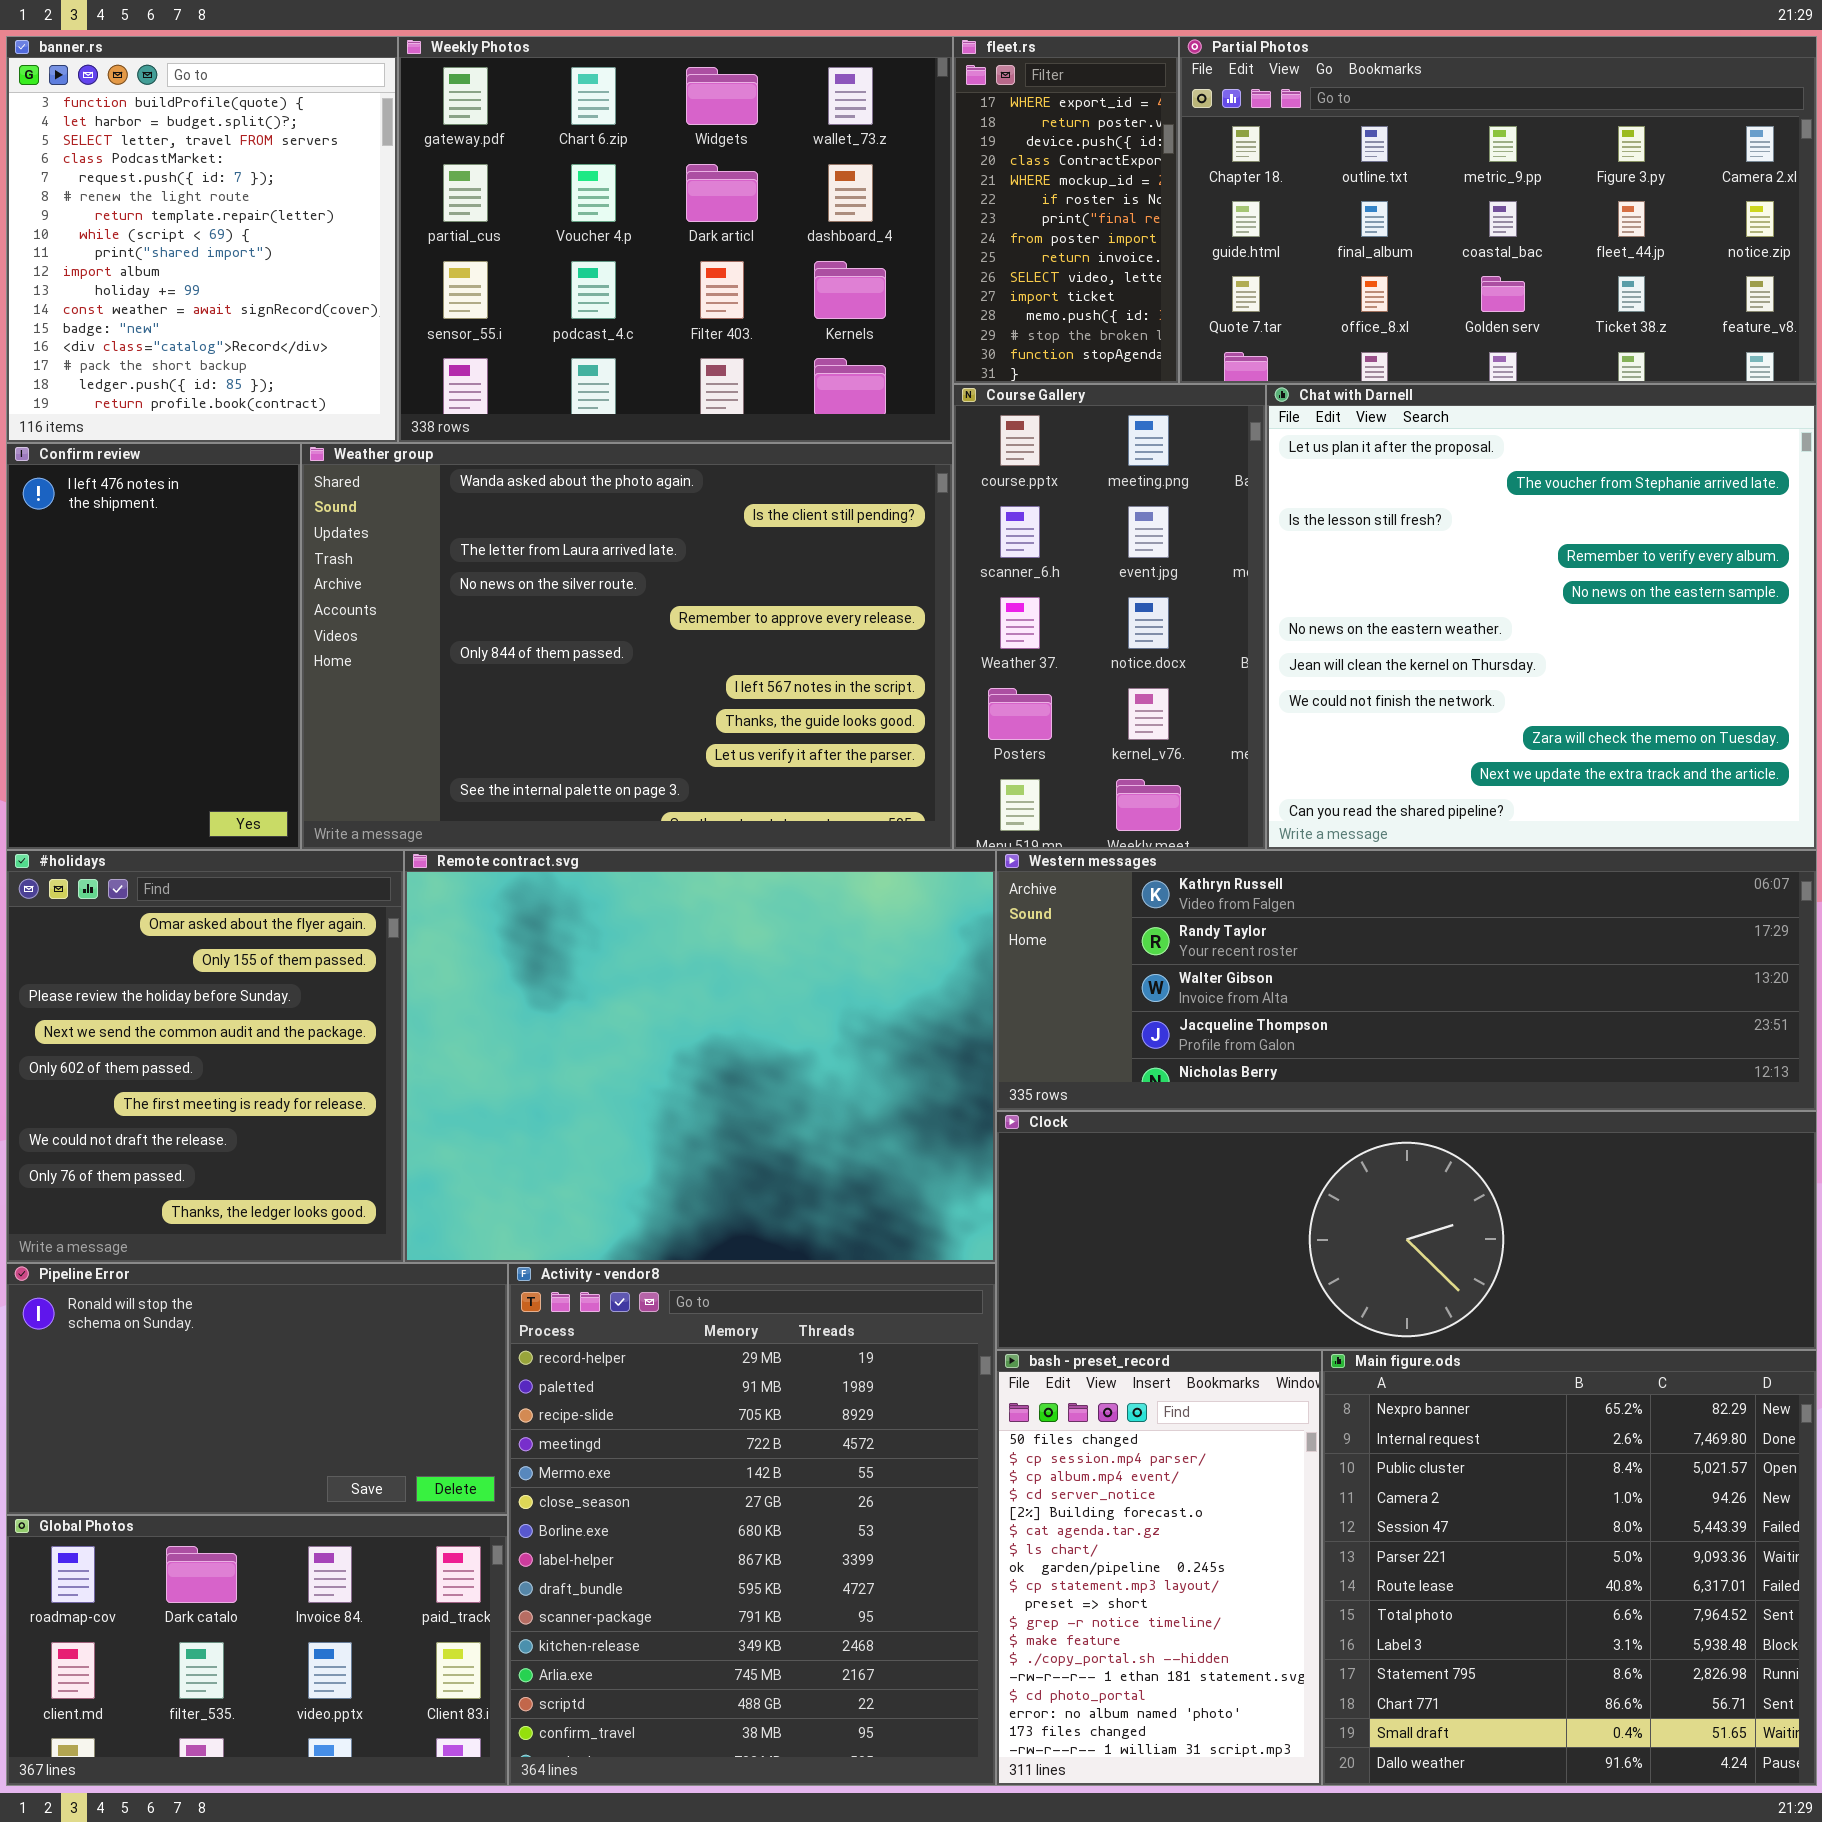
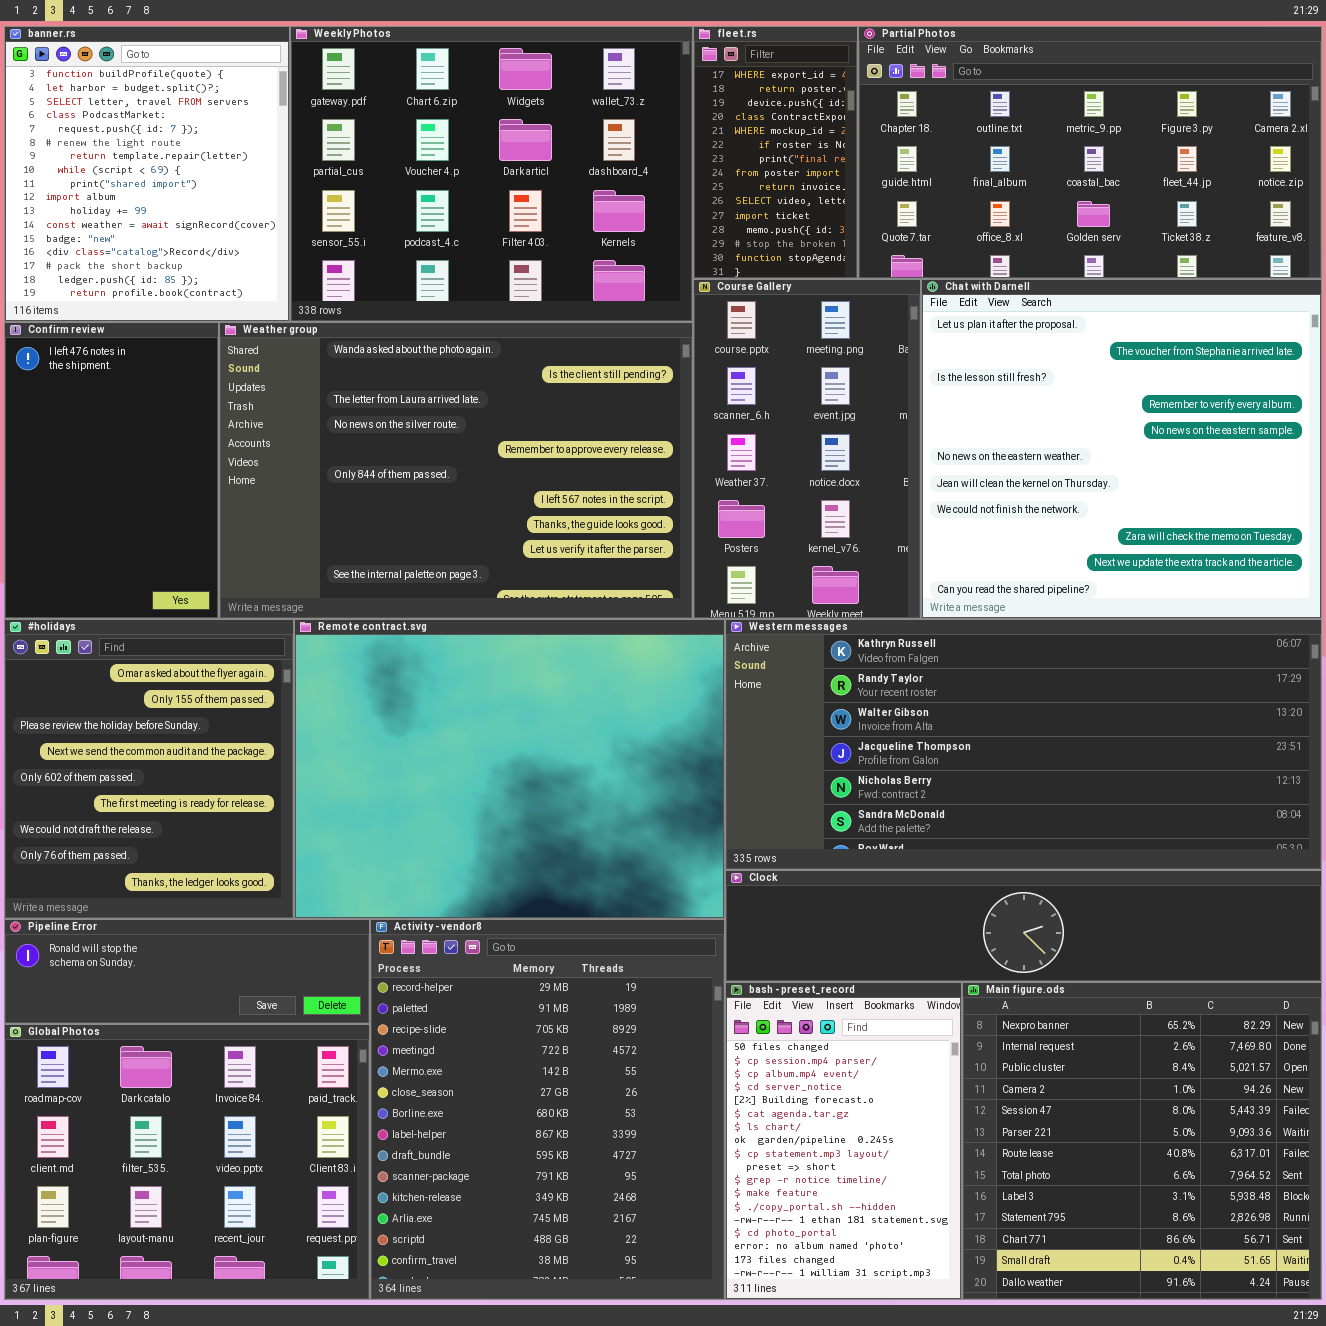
Western messages: [996,850,1817,1111] -> [725,619,1322,870], resized
Clock: [996,1111,1817,1350] -> [725,870,1322,982], resized
Pipeline Error: [6,1263,508,1515] -> [4,919,370,1024], resized
Global Photos: [6,1515,508,1786] -> [4,1024,370,1300], resized

